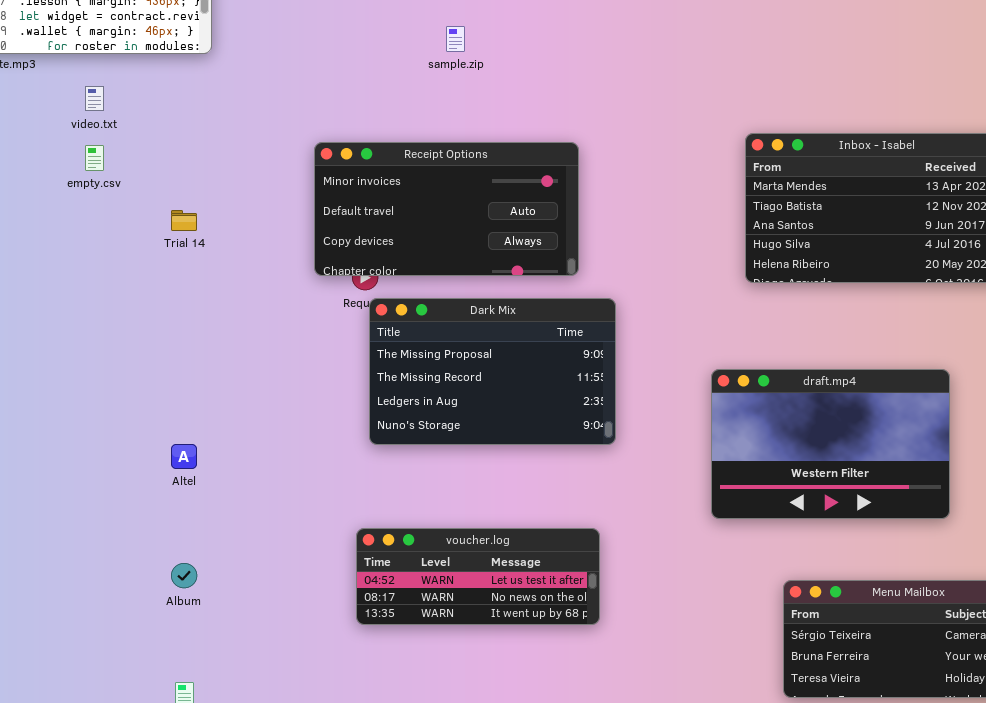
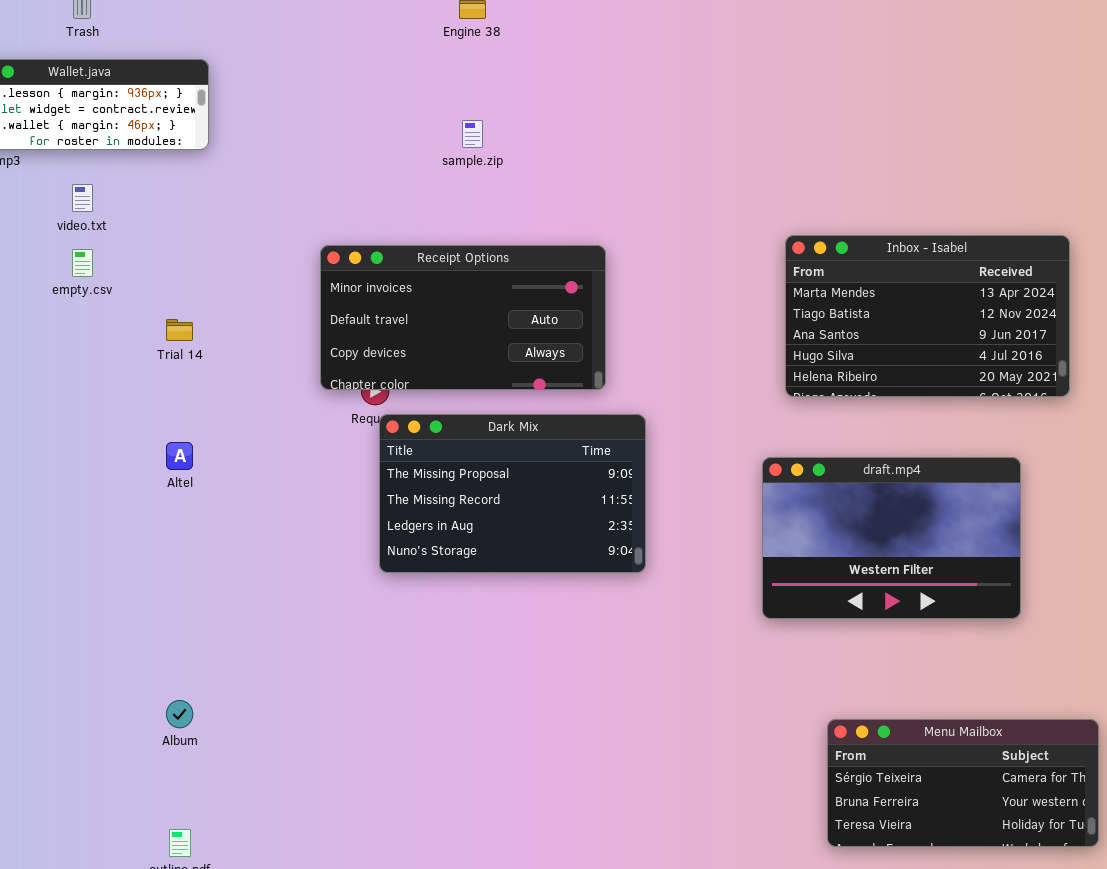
draft.mp4: [711,369,950,519] -> [762,457,1021,619], moved
Altel: [171,444,197,469] -> [166,442,193,470], moved
voucher.log: [356,528,600,625] -> none, closed

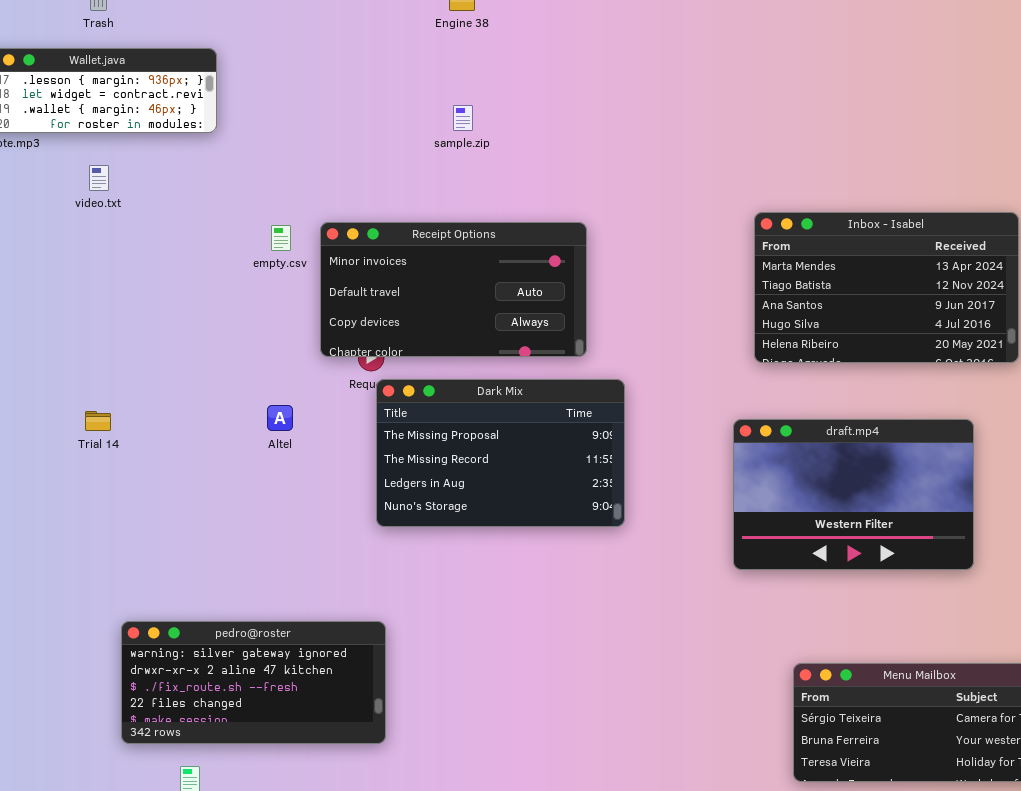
empty.csv: [72,249,93,277] -> [271,225,291,251], moved
Trial 14: [166,319,193,341] -> [85,411,111,431], moved
Altel: [166,442,193,470] -> [267,405,293,431], moved
pedro@roster: none -> [121,621,386,744], opened

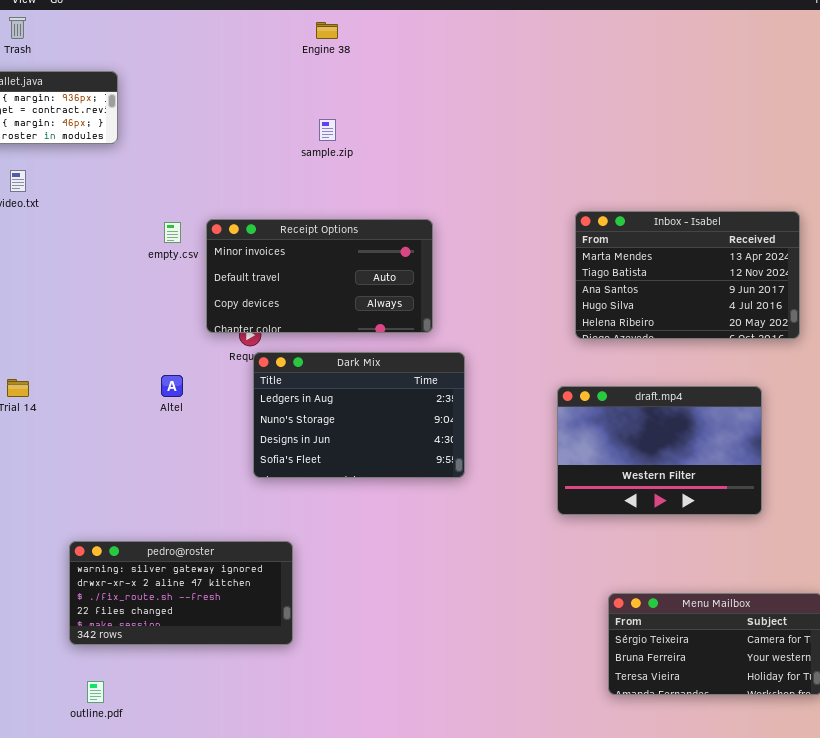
Dark Mix: [376,379,625,527] -> [253,352,465,478], scrolled down 2 rows
pedro@roster: [121,621,386,744] -> [69,541,293,645], moved

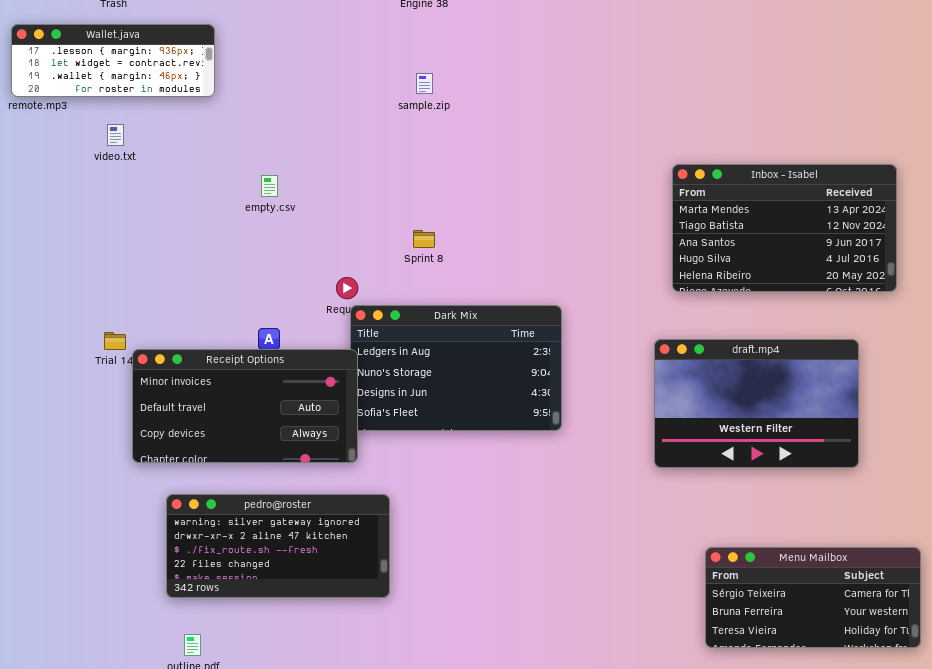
Receipt Options: [206,219,433,333] -> [132,349,358,463], moved

